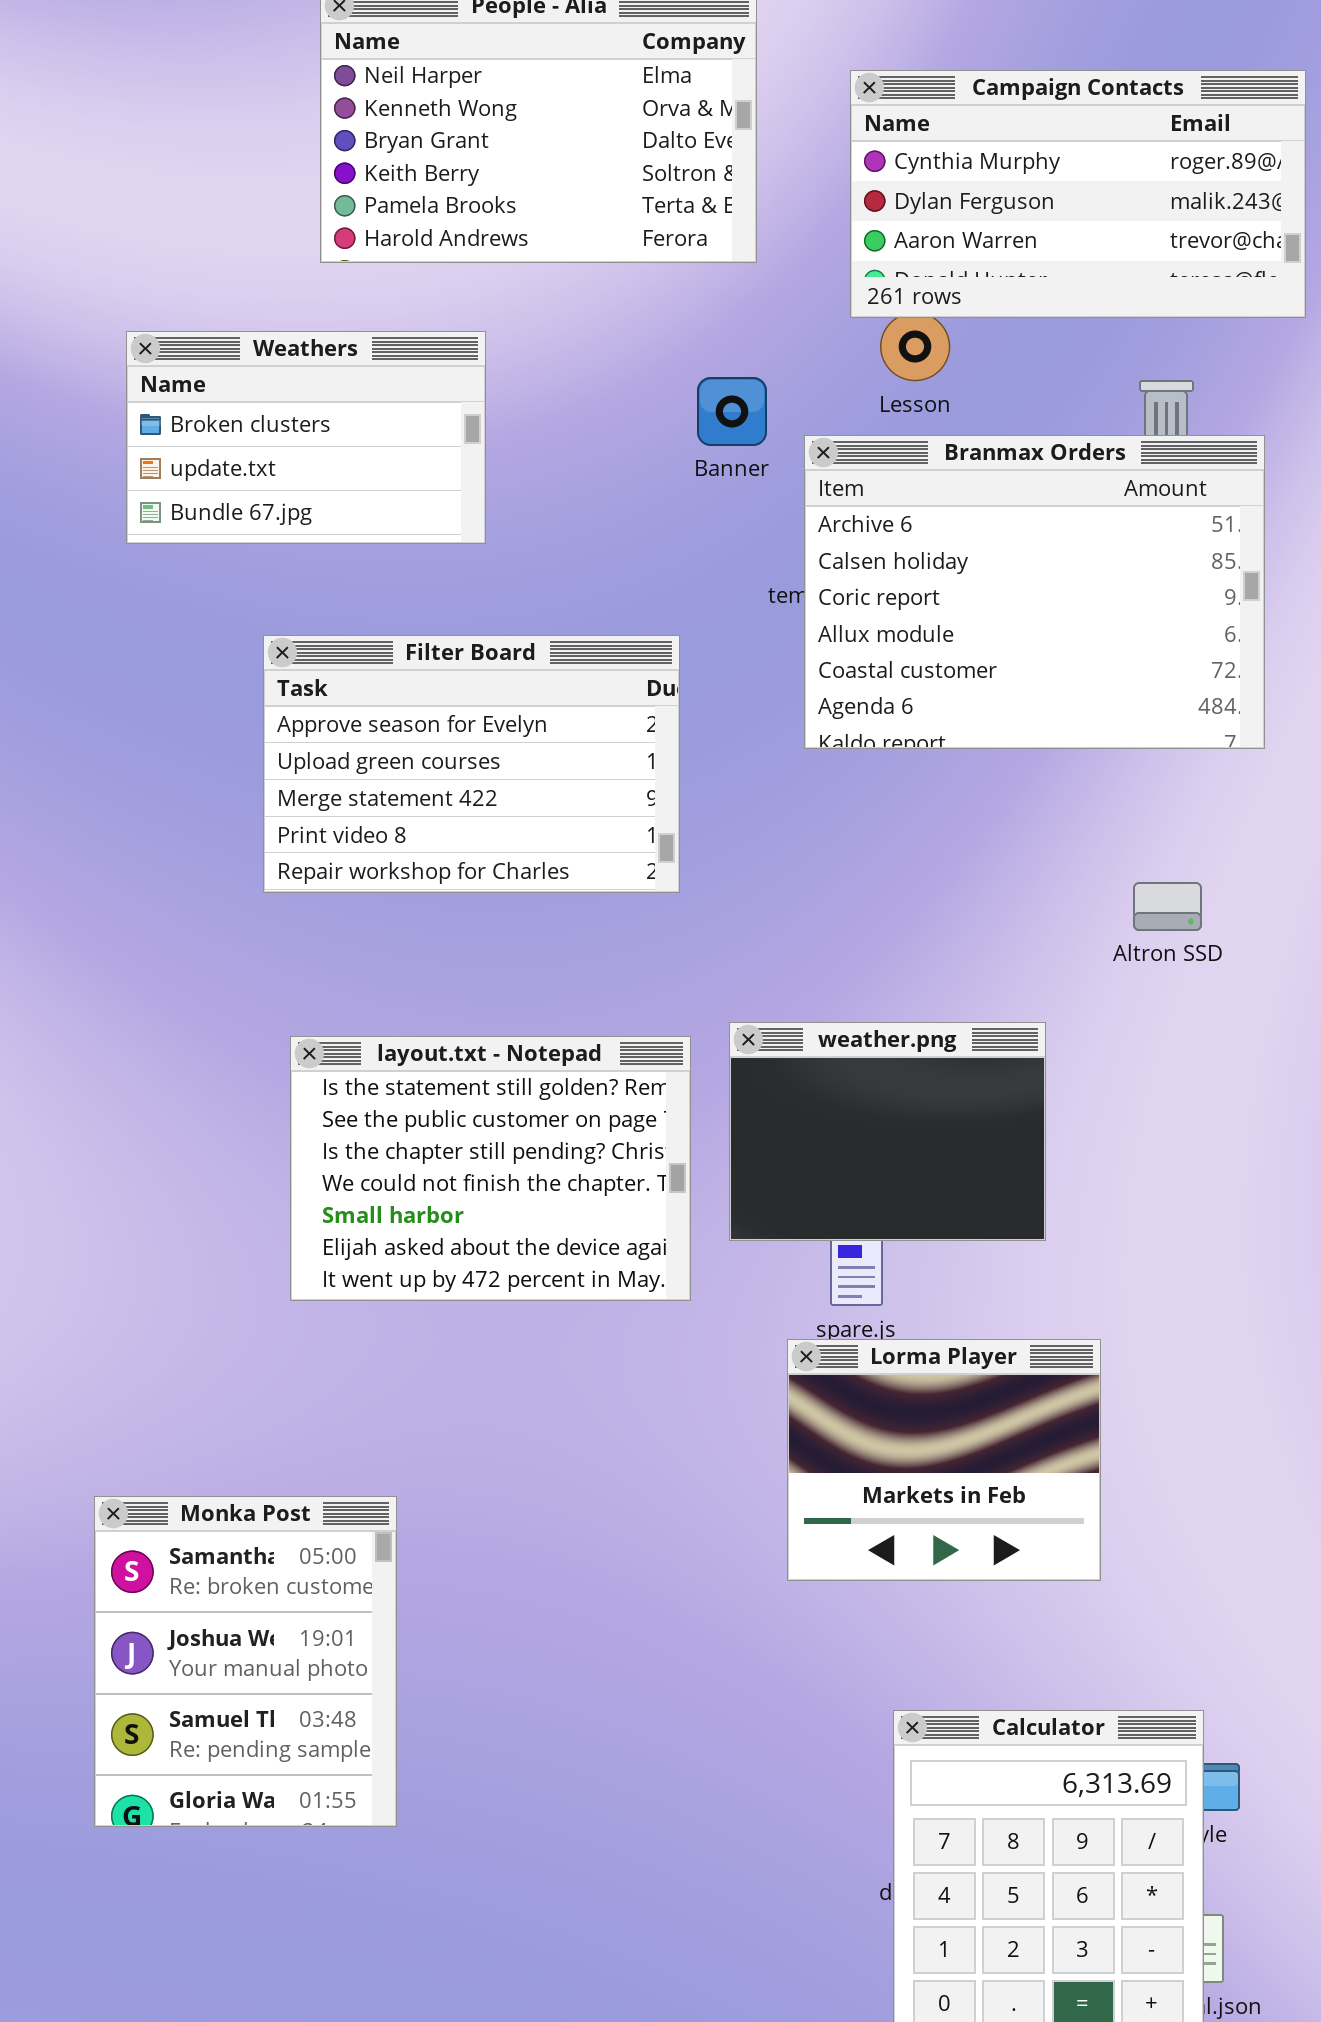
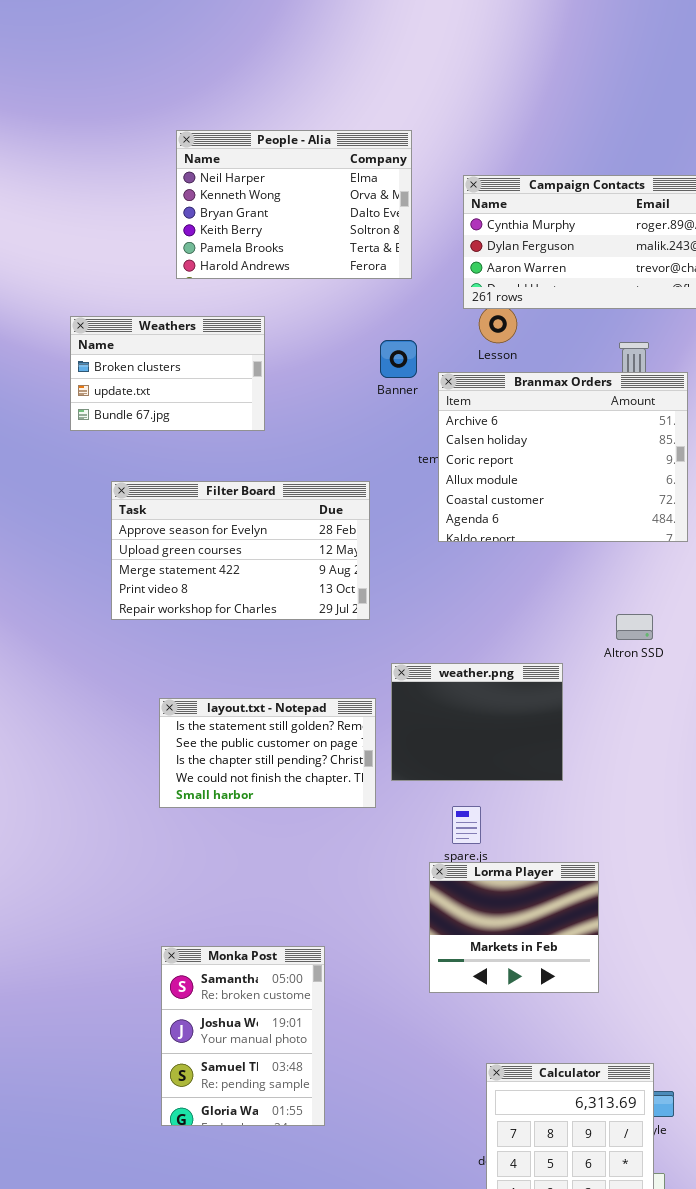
Filter Board: [263,635,680,893] -> [111,481,370,620], resized
weather.png: [729,1022,1046,1241] -> [391,663,563,781], moved
layout.txt - Notepad: [290,1036,691,1301] -> [159,698,376,808], resized
Monka Post: [94,1496,397,1827] -> [161,946,325,1126], moved

